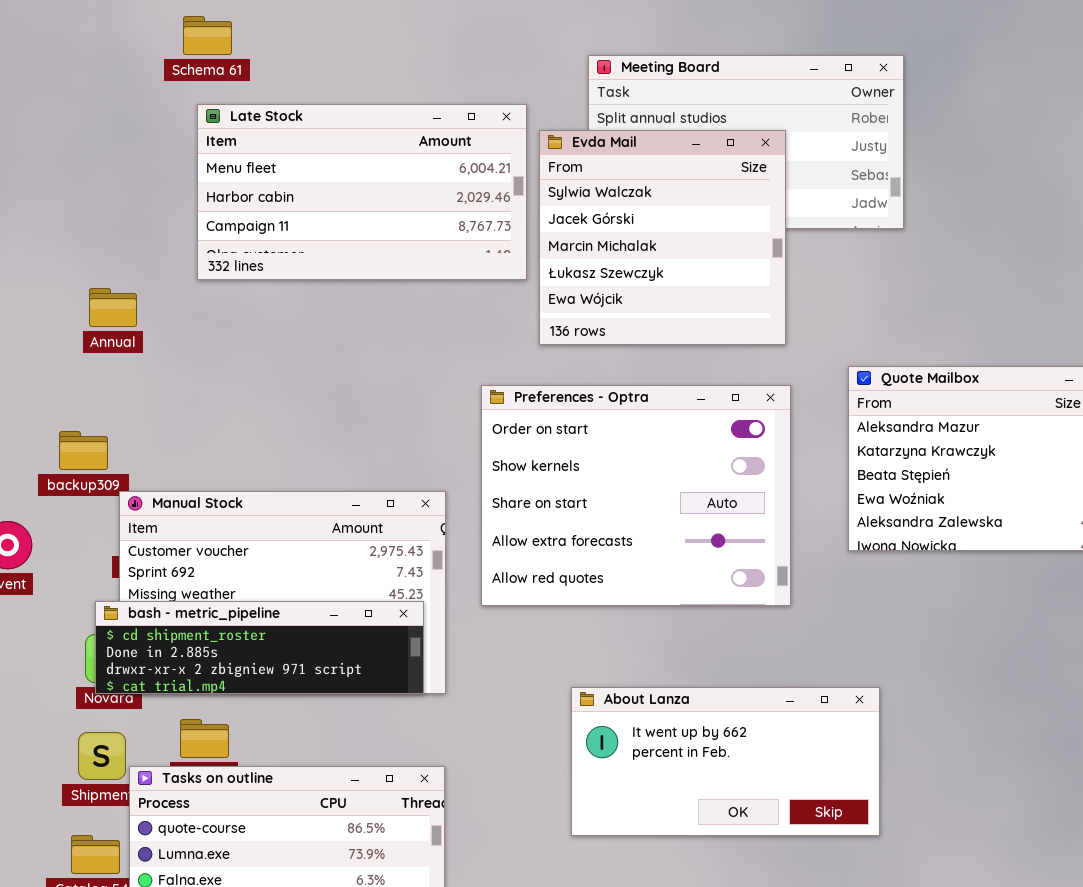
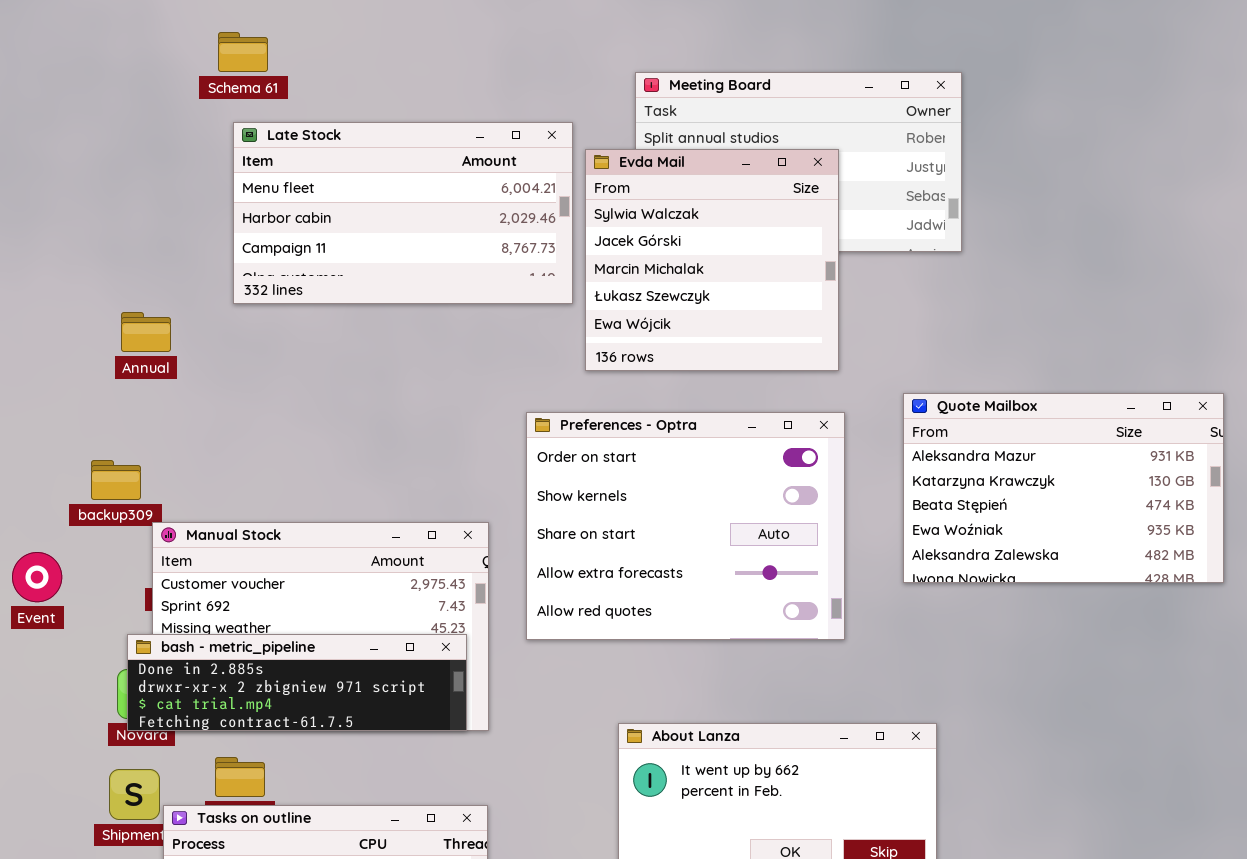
bash - metric_pipeline: [95,601,424,694] -> [127,634,467,731], scrolled down 1 row

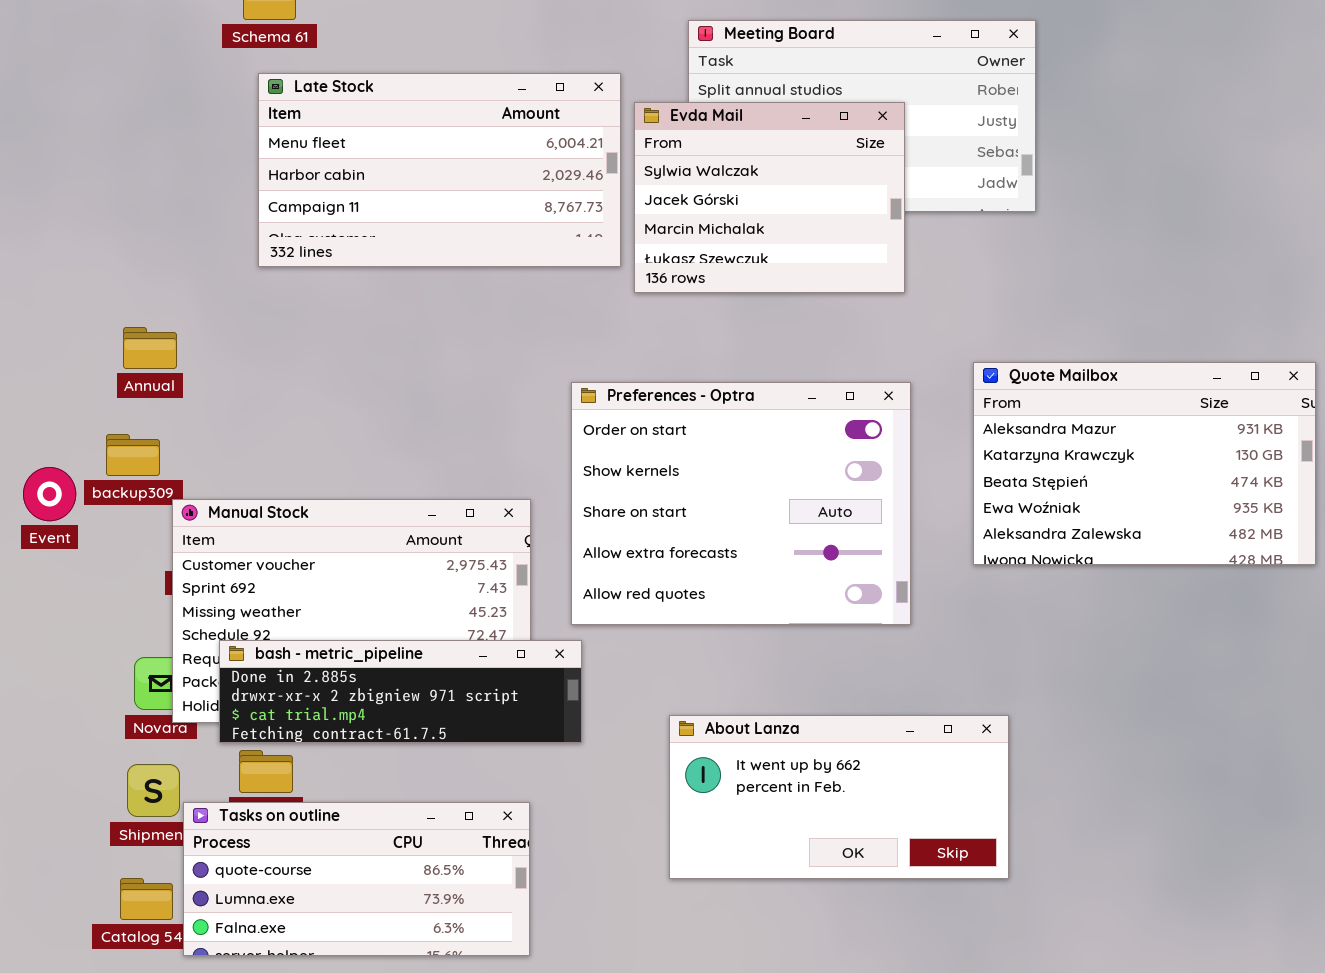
Evda Mail: [585,149,839,371] -> [634,102,905,293], resized
Annual: [121,312,171,352] -> [123,327,177,369], moved
Event: [12,552,62,602] -> [23,467,76,521], moved
bash - metric_pipeline: [127,634,467,731] -> [219,640,582,743], moved

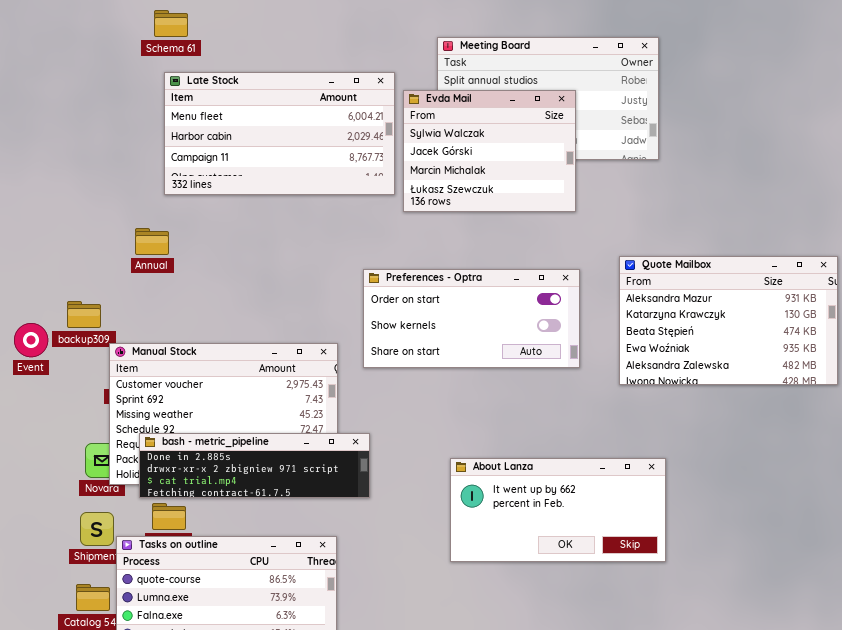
Annual: [123,327,177,369] -> [135,228,169,255], moved
Preferences - Optra: [571,382,911,625] -> [363,269,580,368], resized
About Lanza: [669,715,1009,879] -> [450,458,666,562], moved

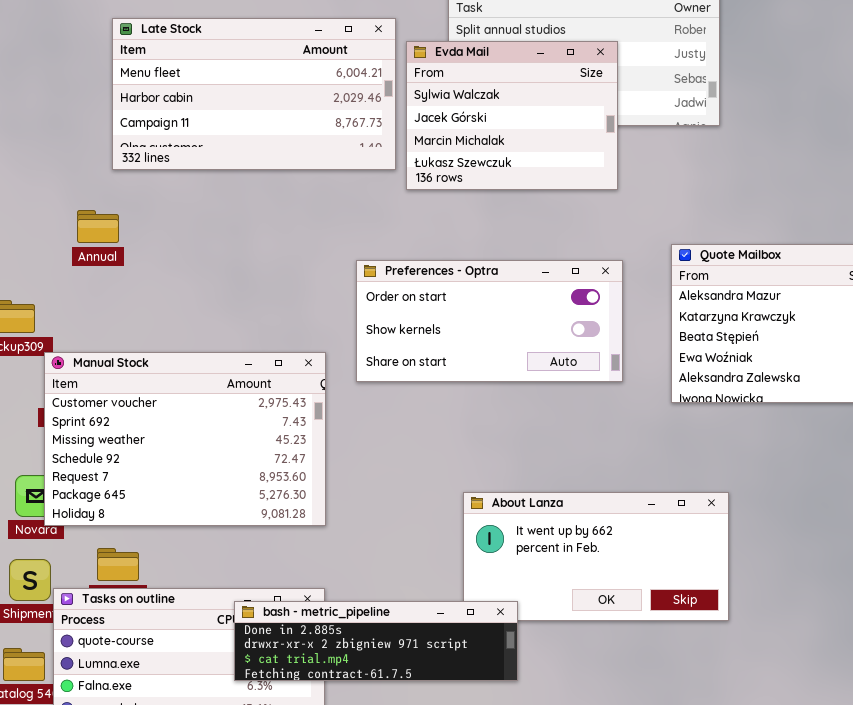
bash - metric_pipeline: [139,433,370,498] -> [234,601,518,681], moved

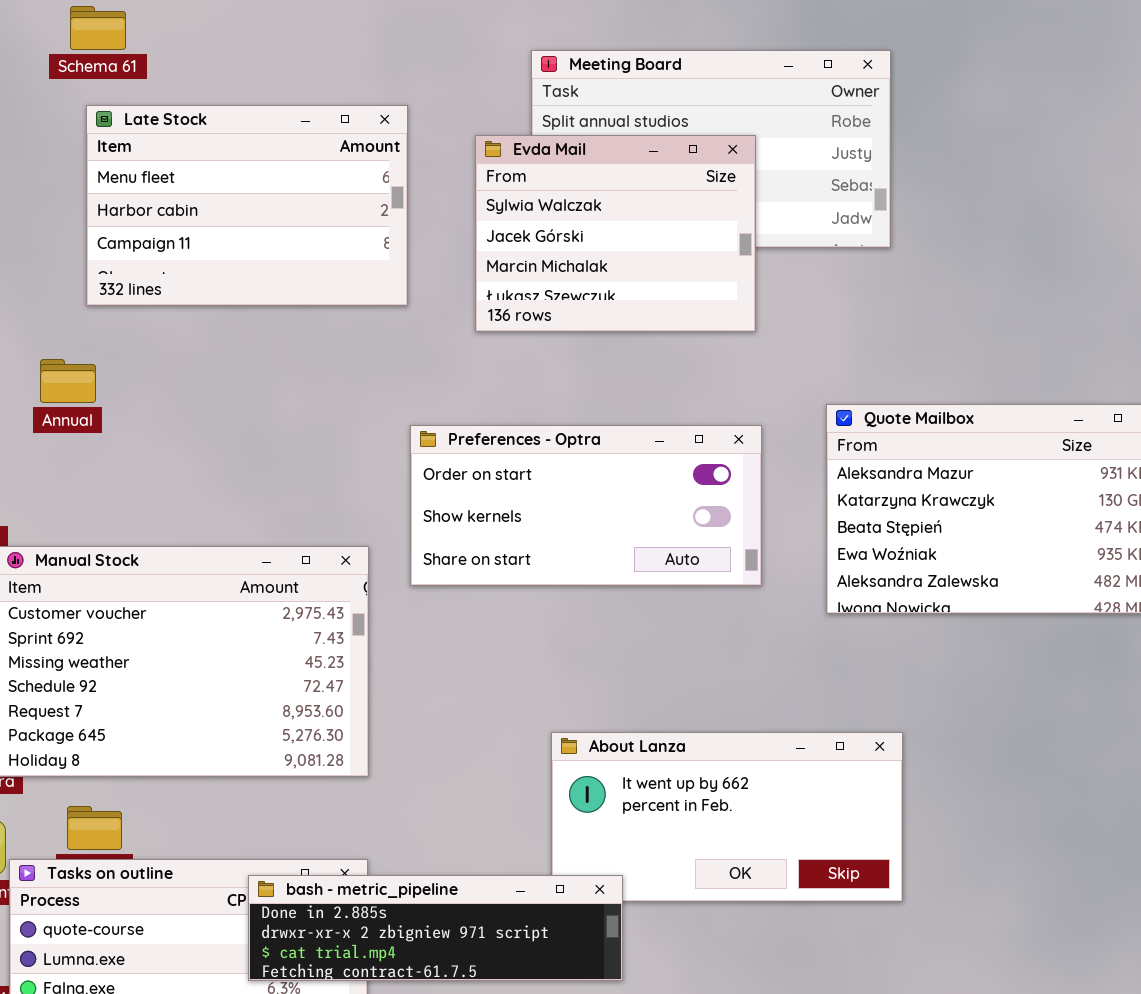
Late Stock: [112,18,396,170] -> [86,105,408,306], resized

